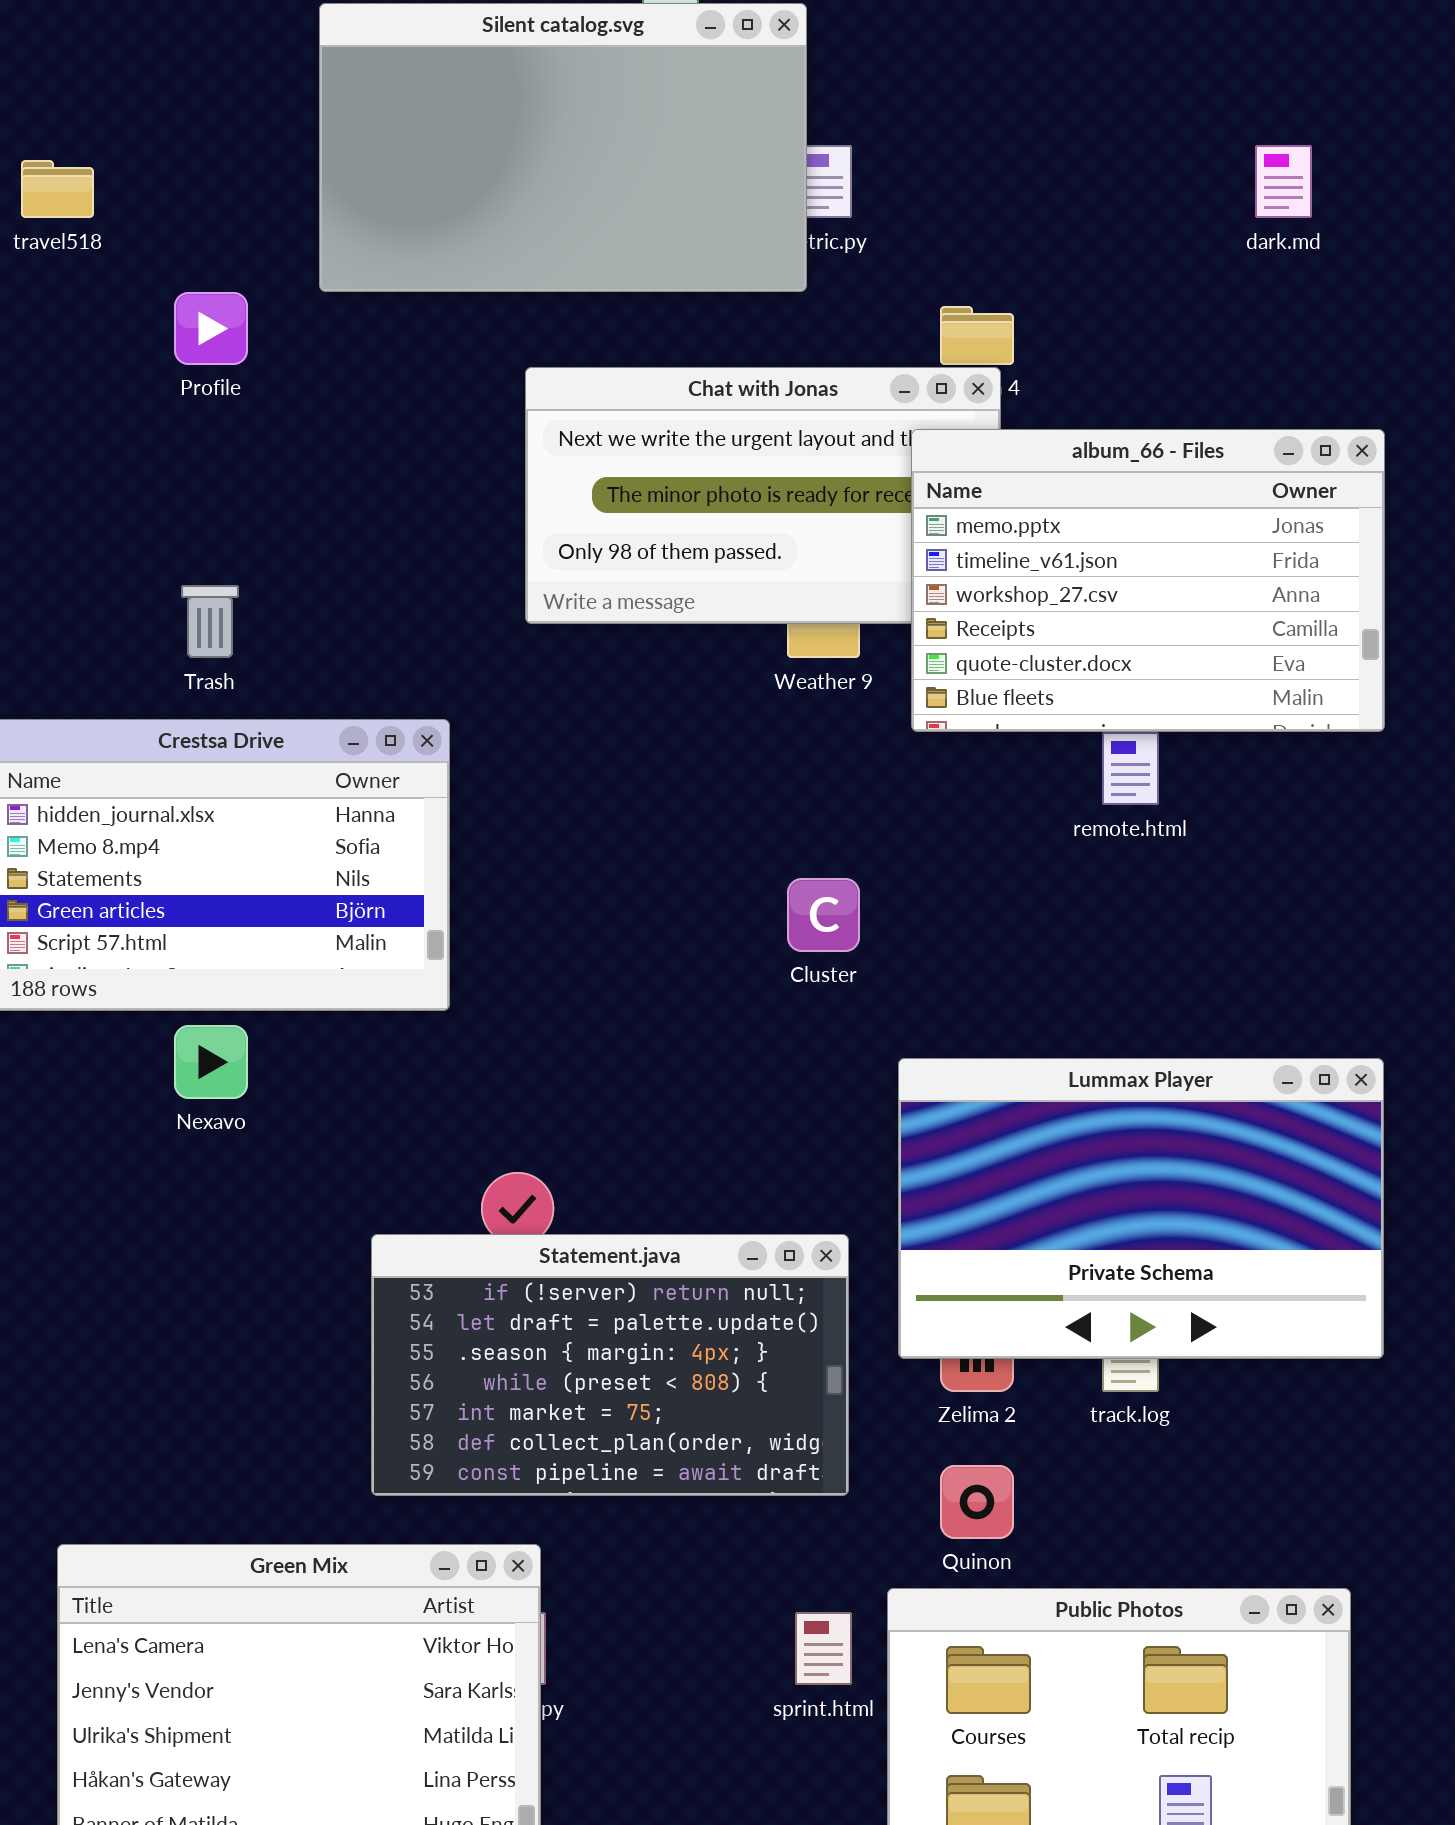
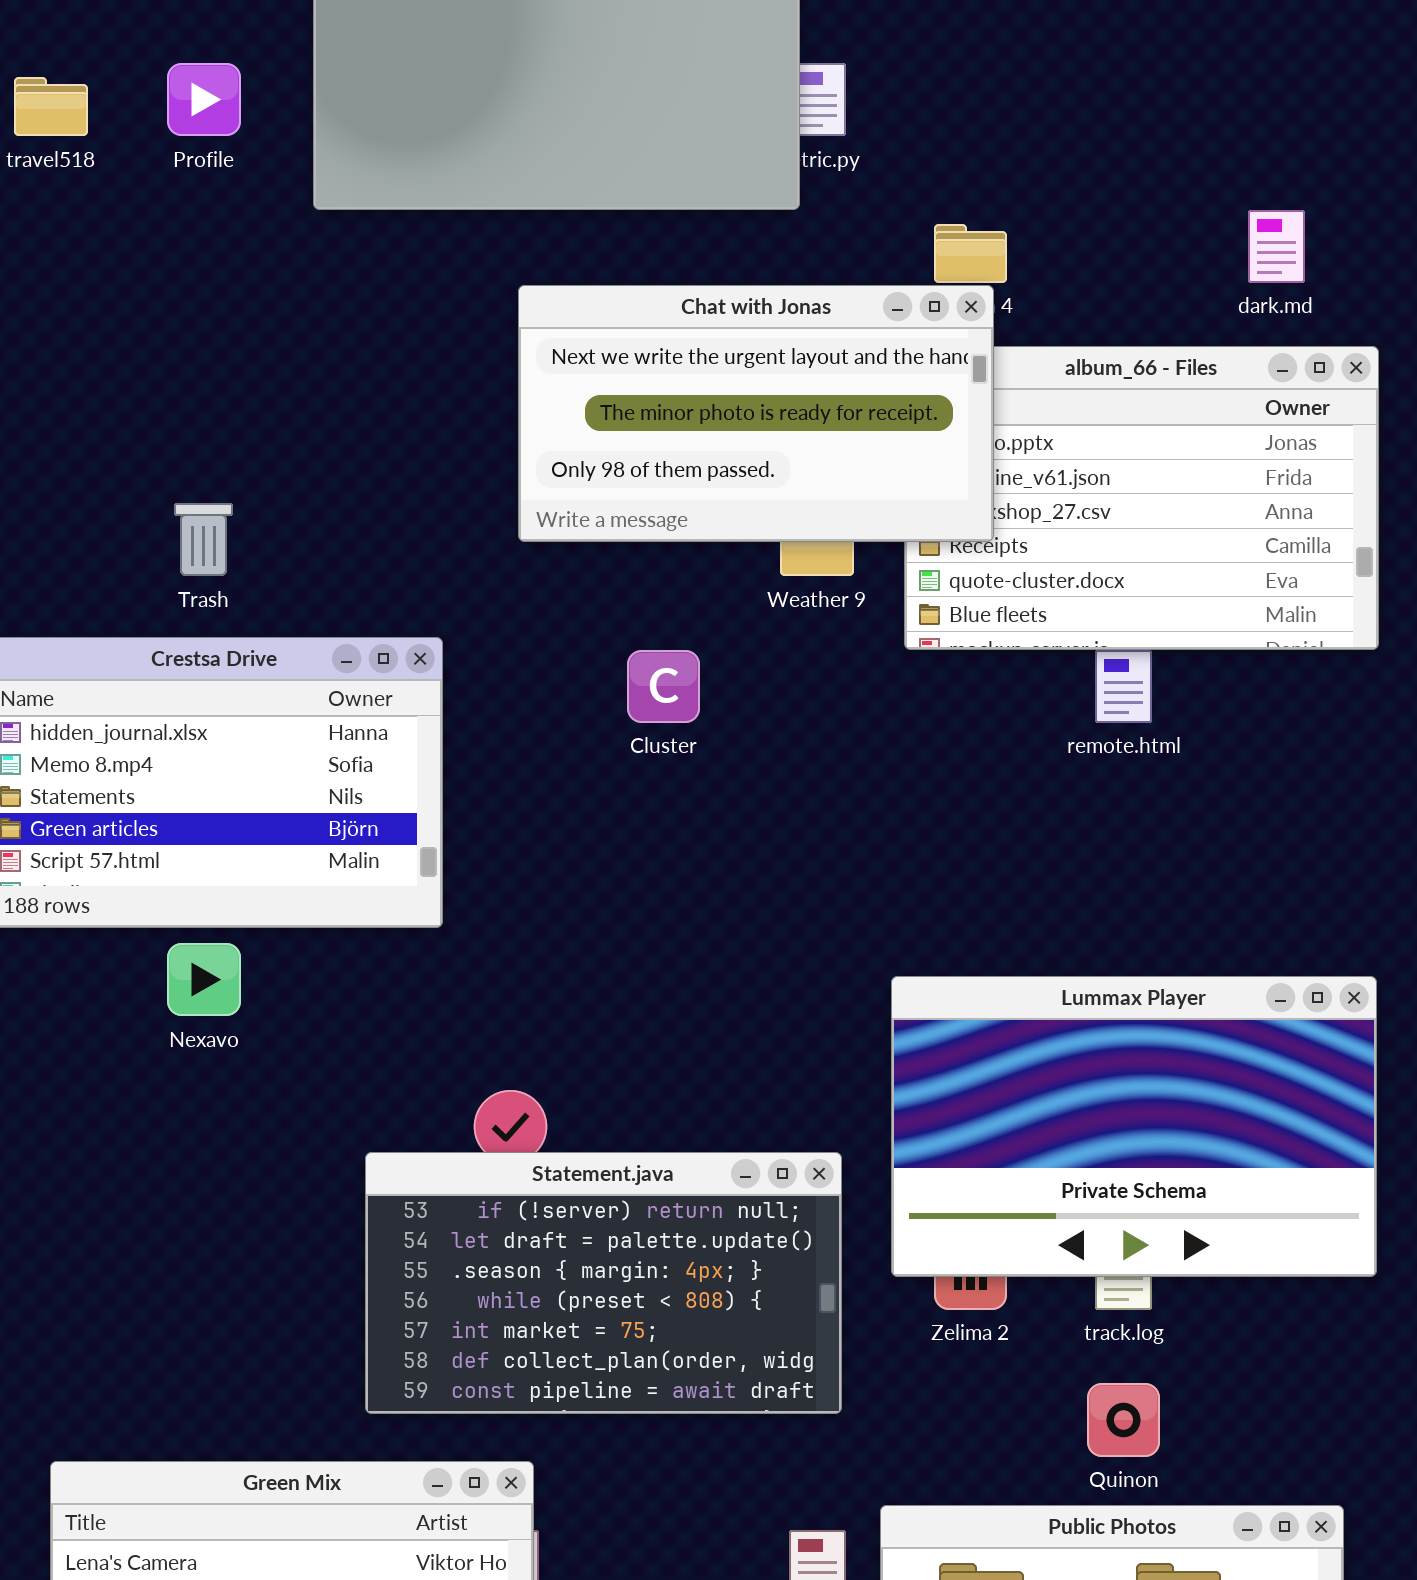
dark.md: [1255,145,1312,218] -> [1248,210,1305,283], moved
Profile: [174,292,248,365] -> [167,63,241,136], moved
Chat with Jonas: [525,367,1001,624] -> [518,285,994,542], raised
Cluster: [787,878,860,952] -> [627,650,700,723], moved
Quinon: [940,1465,1014,1539] -> [1087,1383,1160,1457], moved

